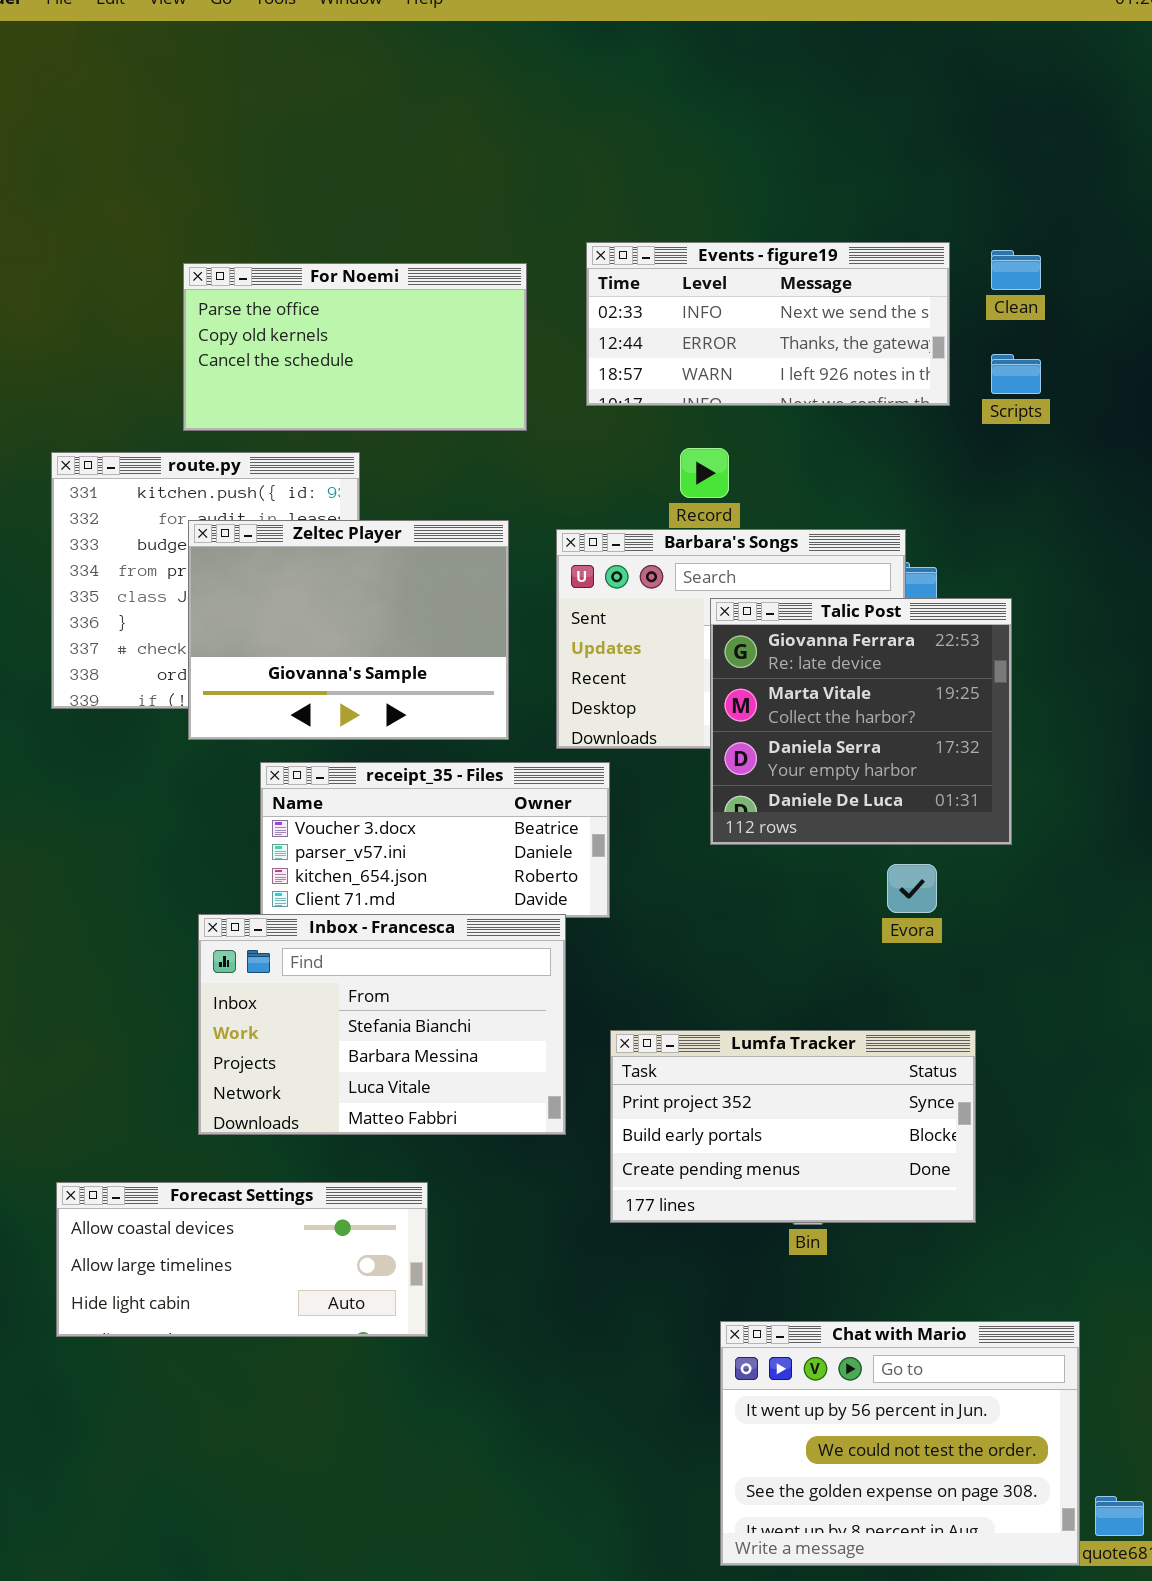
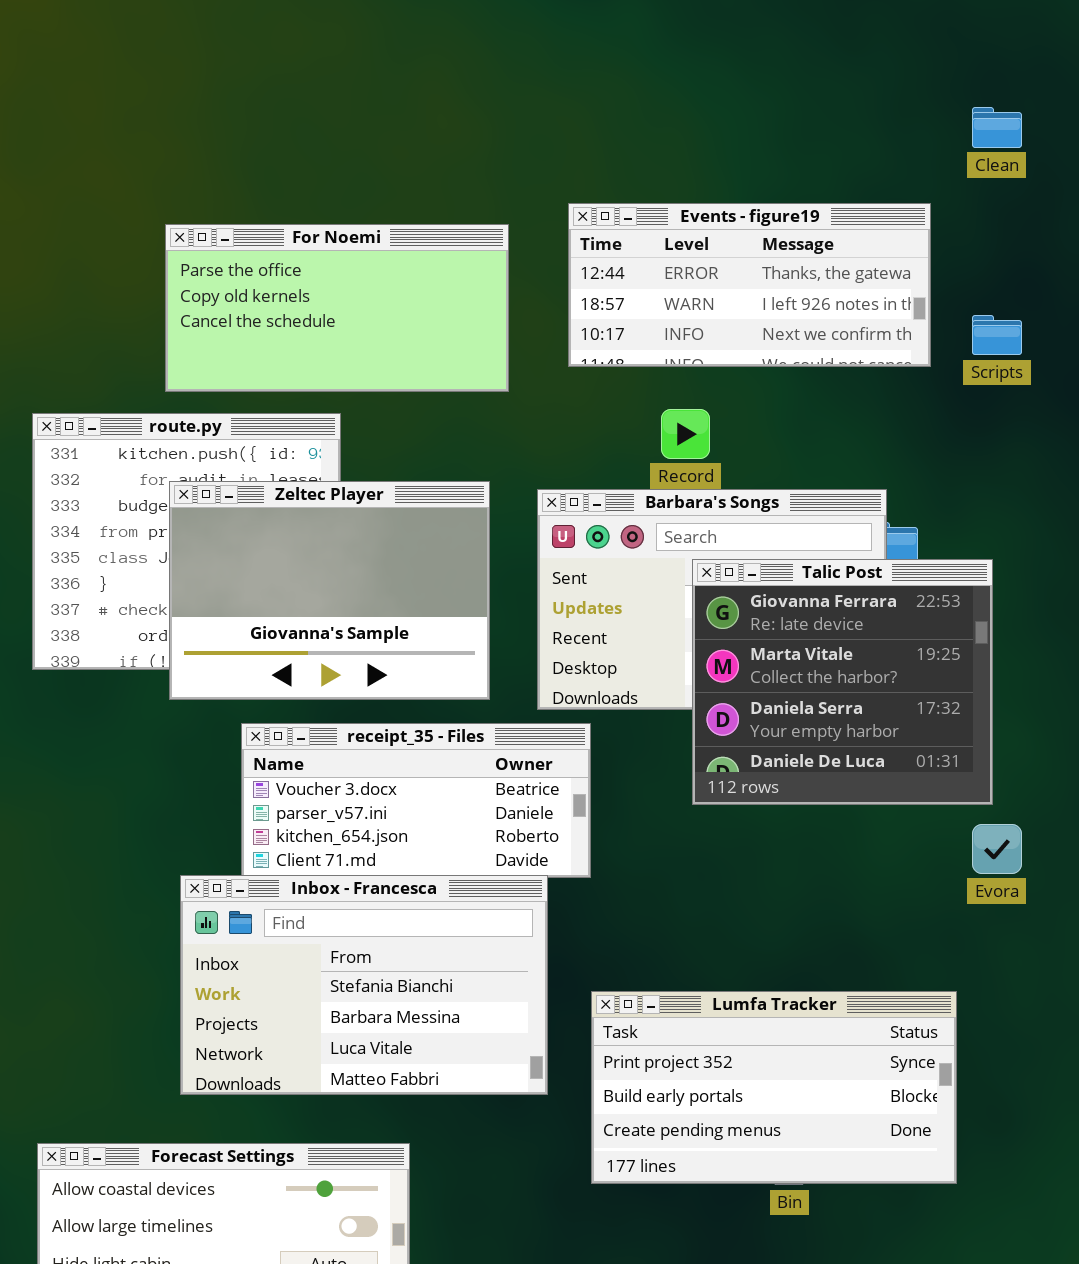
Events - figure19: [586,242,950,406] -> [568,203,931,367], scrolled down 1 row
Clean: [991,250,1041,290] -> [972,107,1022,148], moved
Evora: [887,864,937,913] -> [972,824,1022,874], moved

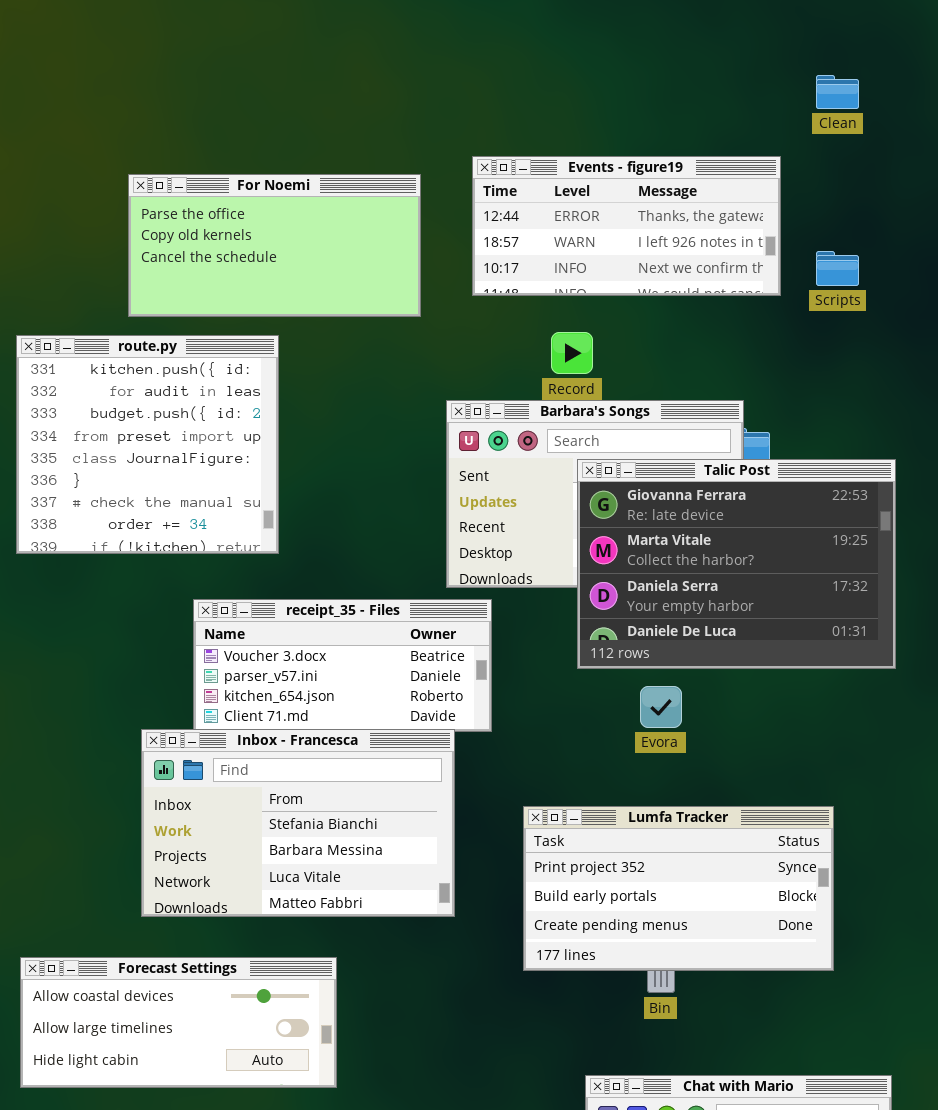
Zeltec Player: [169,481,490,700] -> none, closed
Talic Post: [692,559,993,805] -> [577,459,896,669], resized
Evora: [972,824,1022,874] -> [640,686,682,728], moved
Lumfa Tracker: [591,991,957,1184] -> [523,806,834,971], moved

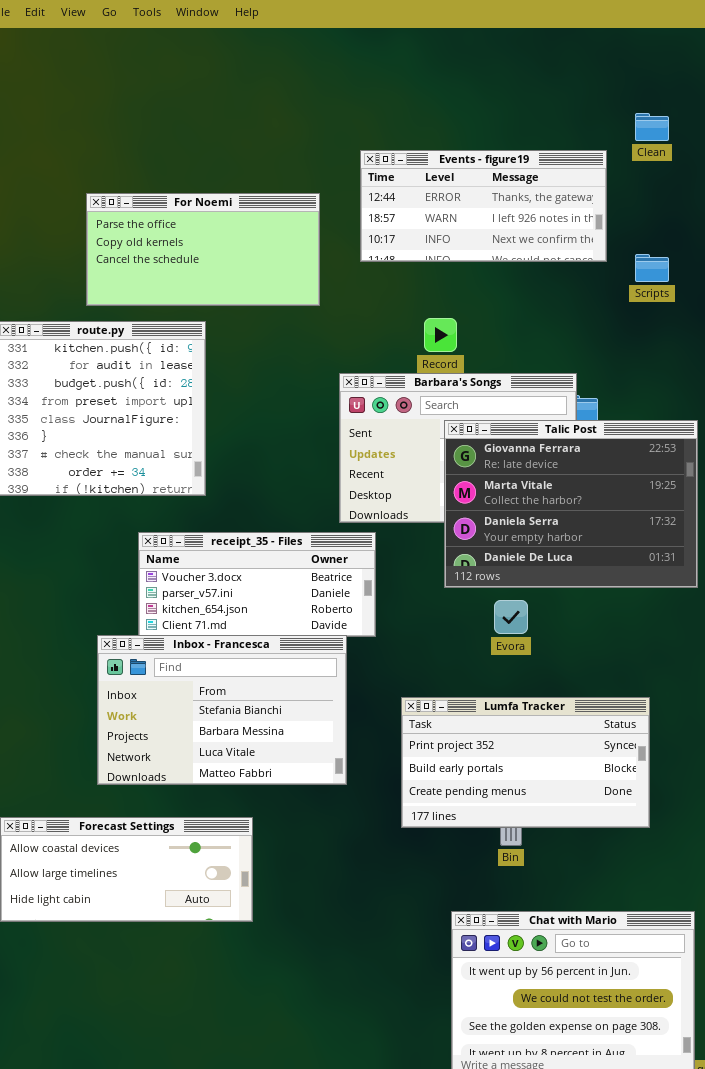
Events - figure19: [472,156,781,296] -> [360,150,607,262], moved

